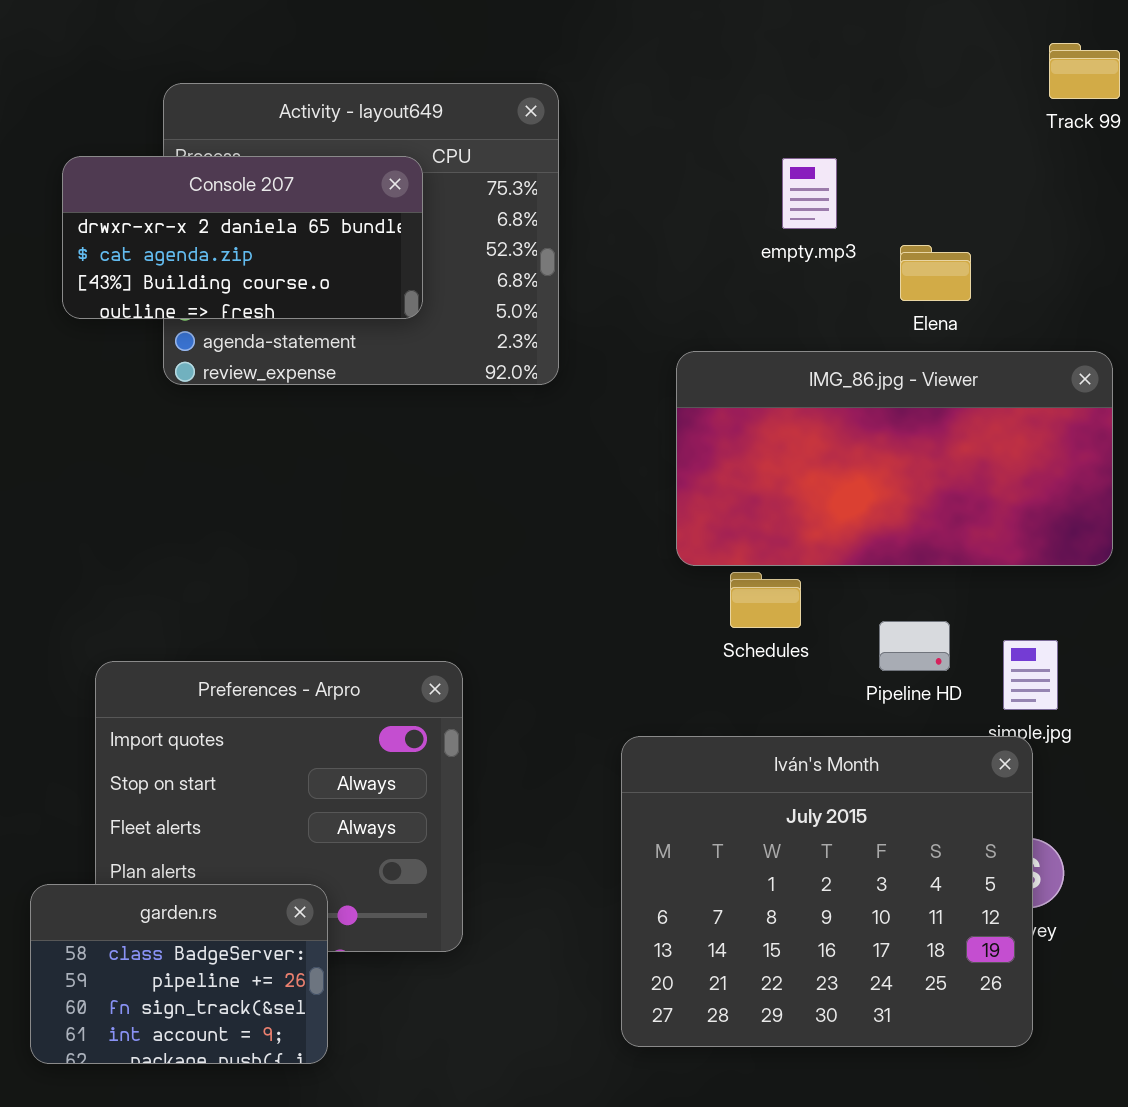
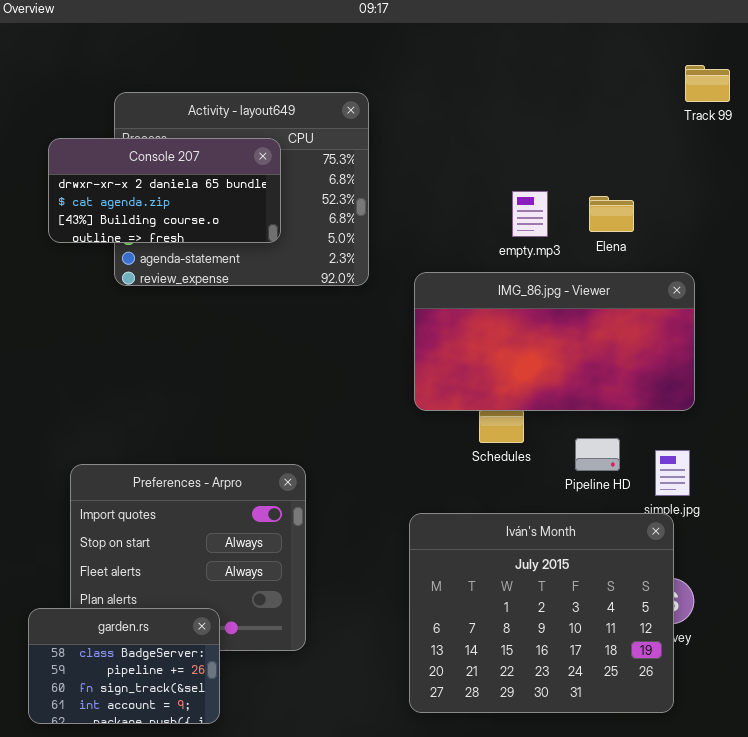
empty.mp3: [782,158,837,229] -> [512,191,548,237], moved
IMG_86.jpg - Viewer: [676,351,1113,566] -> [414,272,695,411], moved

